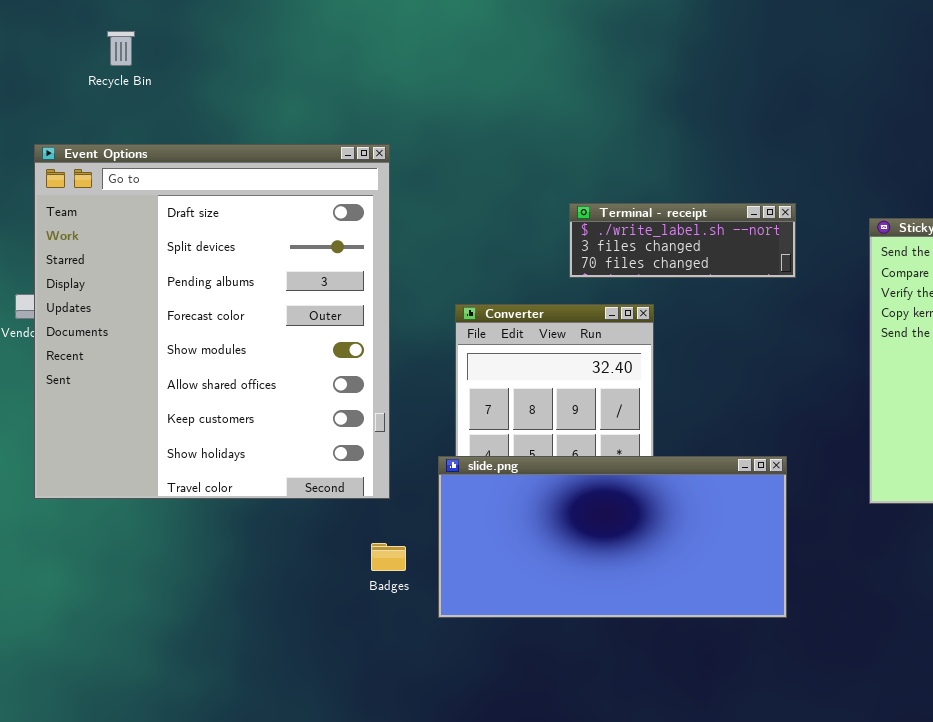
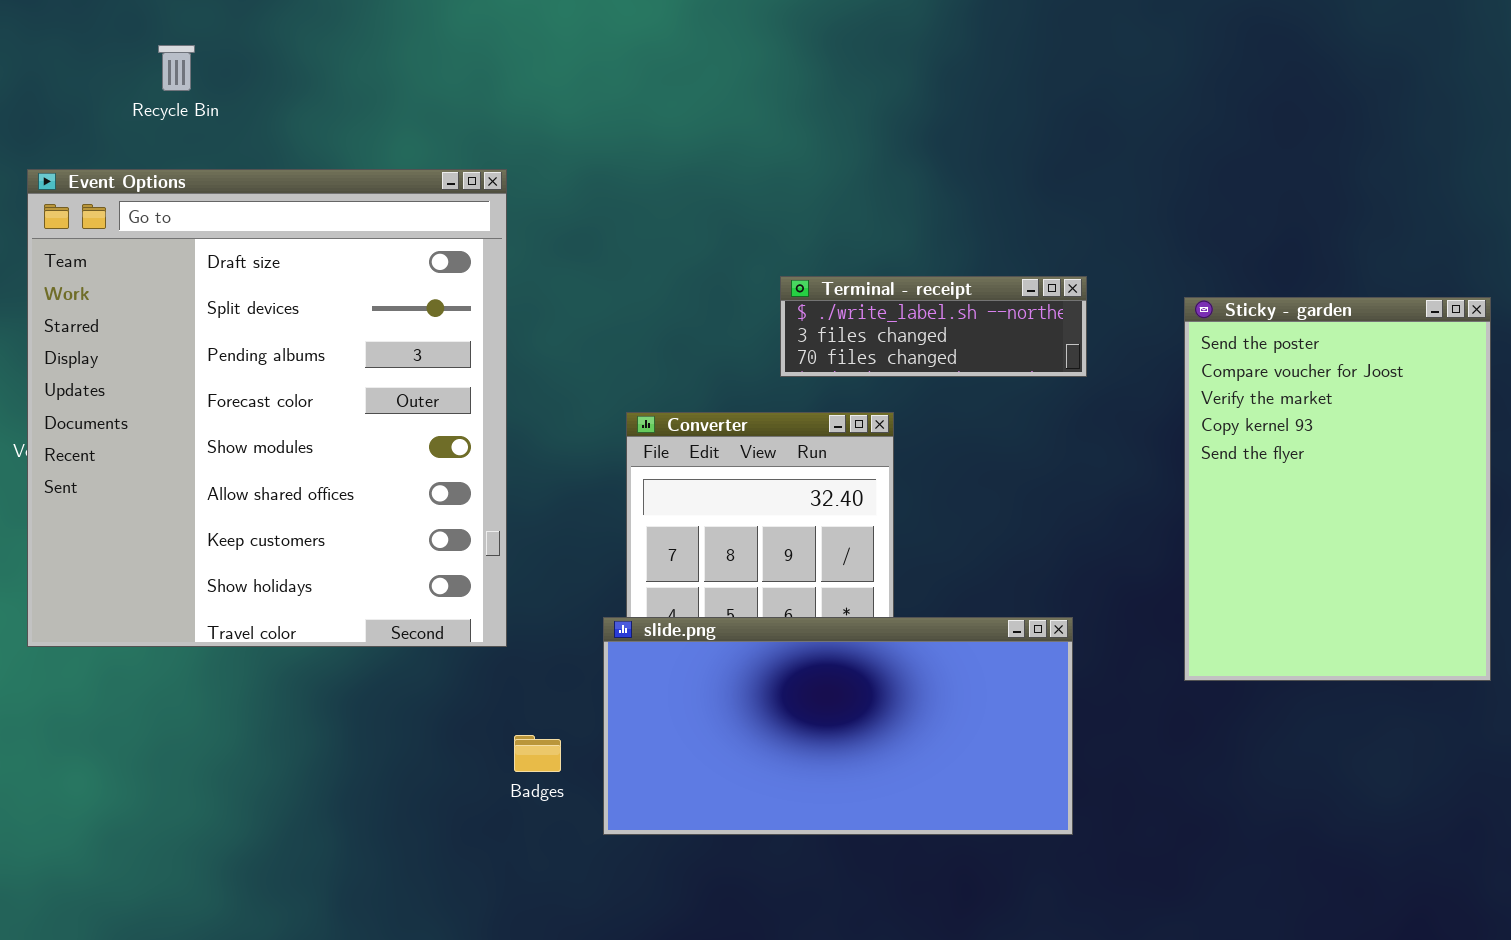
Event Options: [34,144,390,499] -> [27,169,507,647], moved

